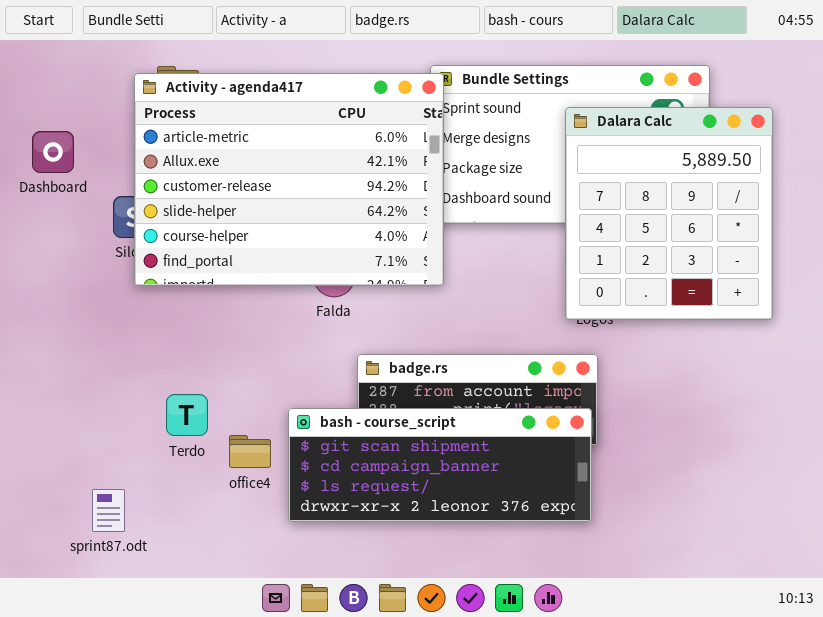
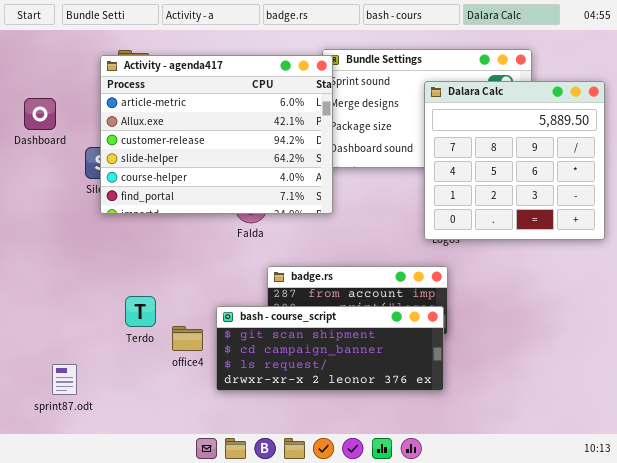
Dalara Calc: [565,107,773,320] -> [424,81,605,240], resized
sprint87.odt: [92,489,125,532] -> [52,364,77,395], moved

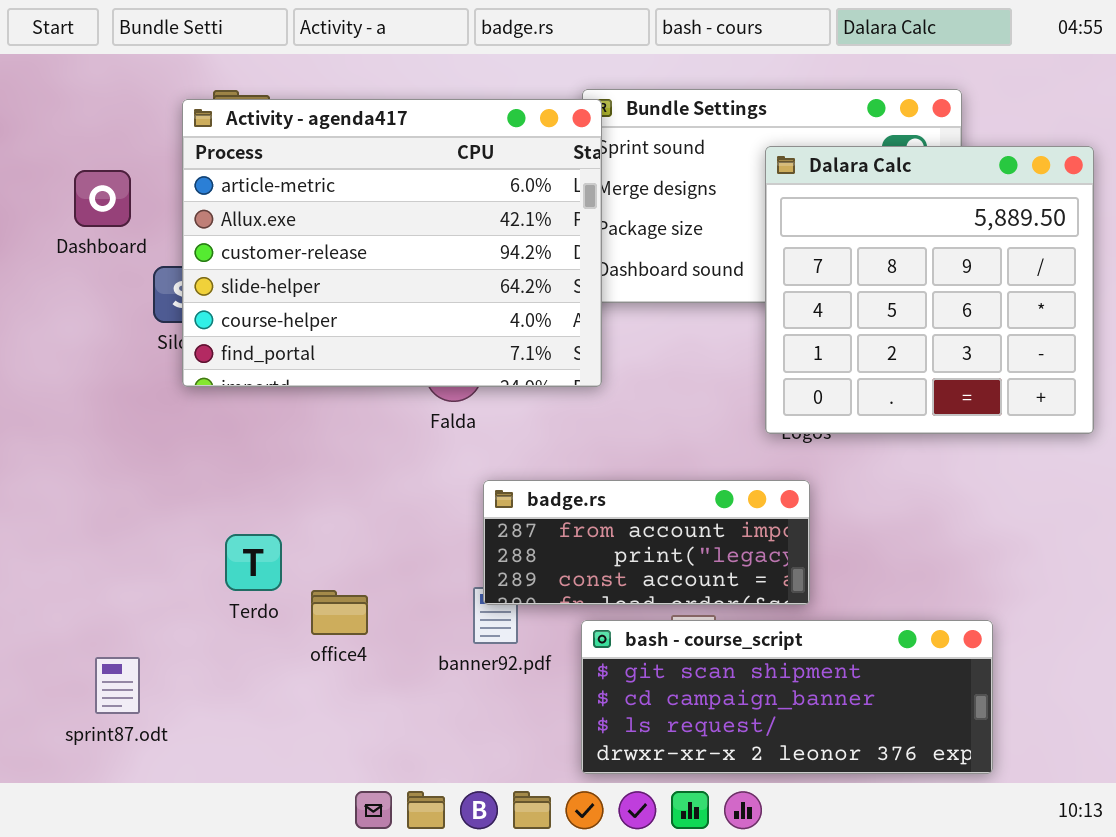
Dashboard: [24,98,56,130] -> [74,170,131,227], moved
bash - course_script: [216,306,444,391] -> [581,620,993,774], moved

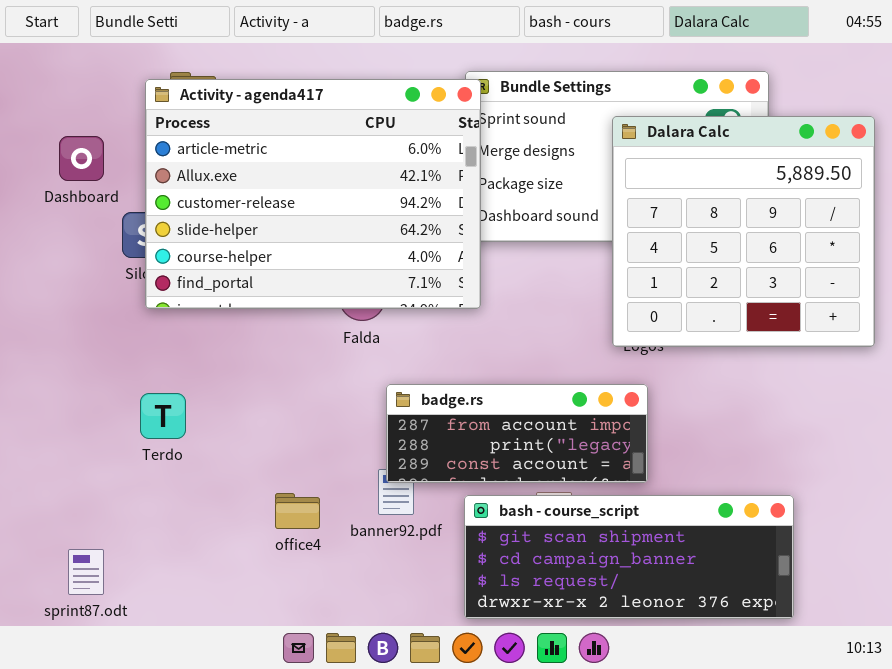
Terdo: [225,534,282,591] -> [140,393,186,439], moved
office4: [311,590,368,635] -> [275,493,320,529], moved
sprint87.odt: [95,657,140,714] -> [68,549,104,595], moved

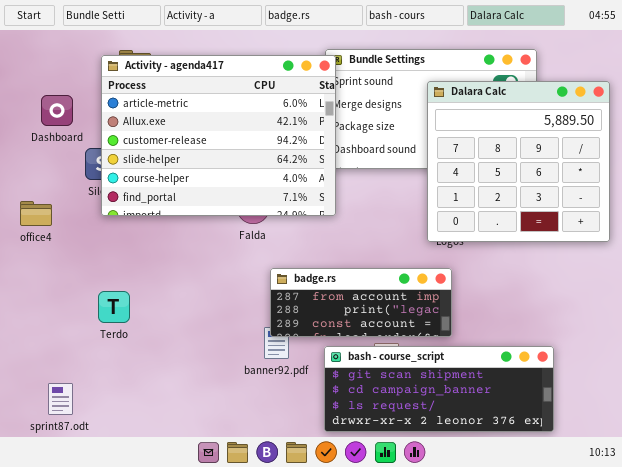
Terdo: [140,393,186,439] -> [98,291,130,323], moved
office4: [275,493,320,529] -> [20,201,52,226], moved

